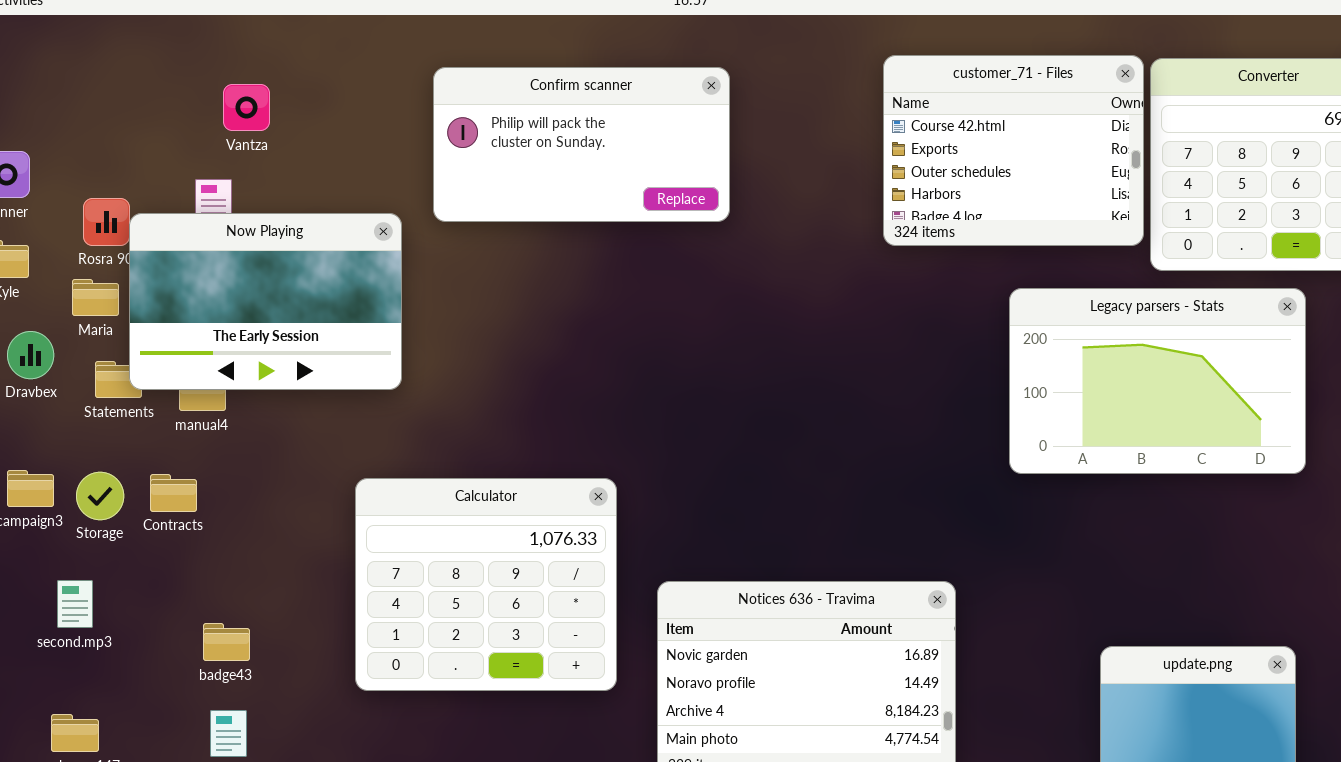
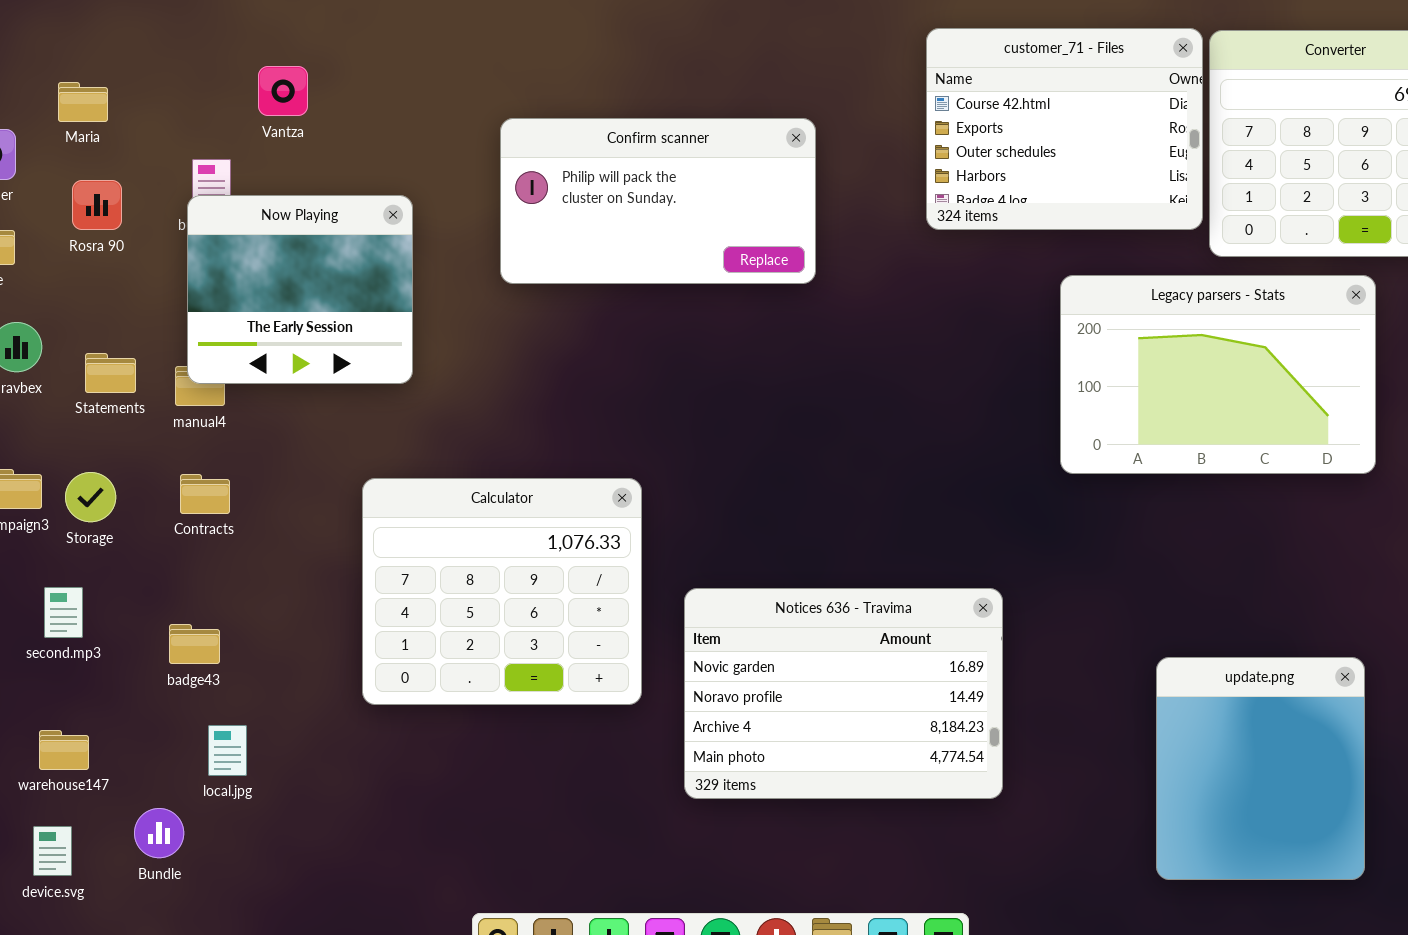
Confirm scanner: [433,67,730,222] -> [500,118,816,284], moved
Vantza: [223,84,270,131] -> [258,66,308,116], moved
Now Playing: [129,213,402,390] -> [187,195,413,384], resized
Maria: [72,279,119,316] -> [58,82,108,122], moved
Contracts: [150,474,197,512] -> [180,474,230,514], moved
badge43: [203,623,250,661] -> [169,624,220,664], moved

